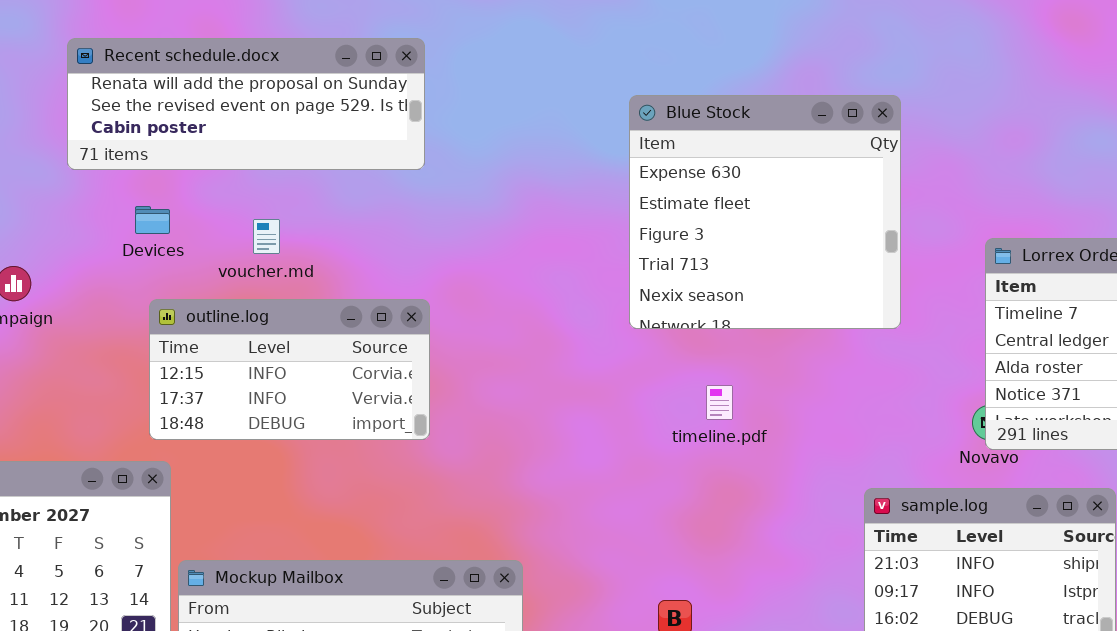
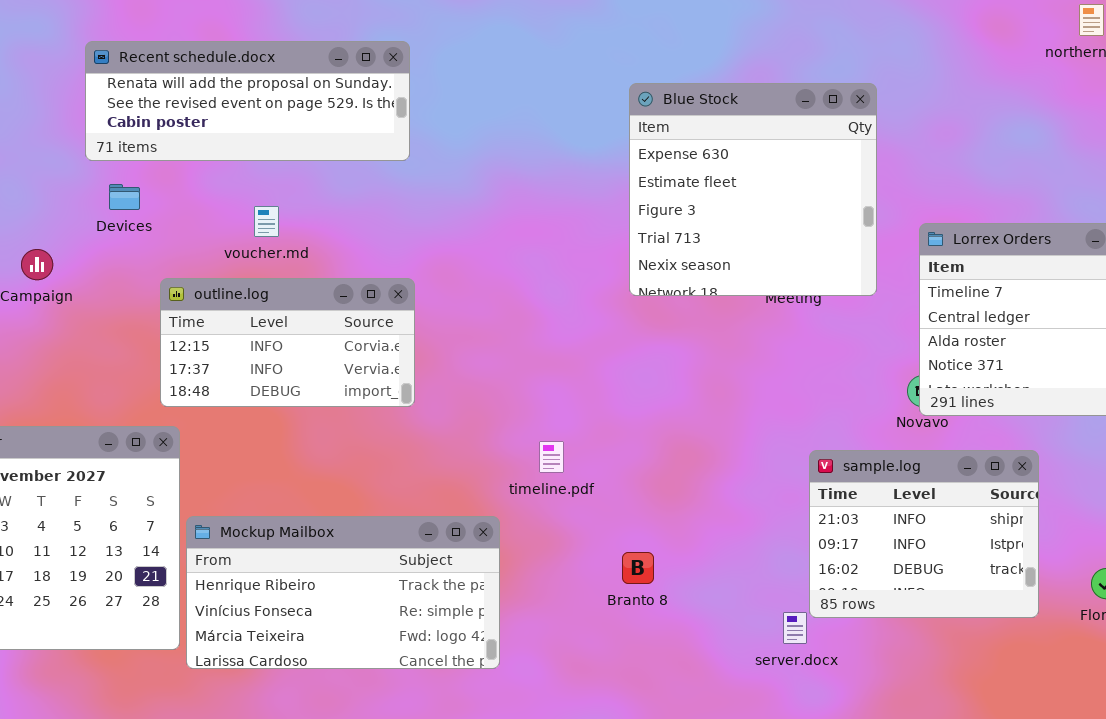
Blue Stock: [629,95,901,329] -> [629,83,877,296], moved
Devices: [135,206,170,234] -> [109,184,140,210], moved
timeline.pdf: [706,385,733,420] -> [539,441,564,473], moved

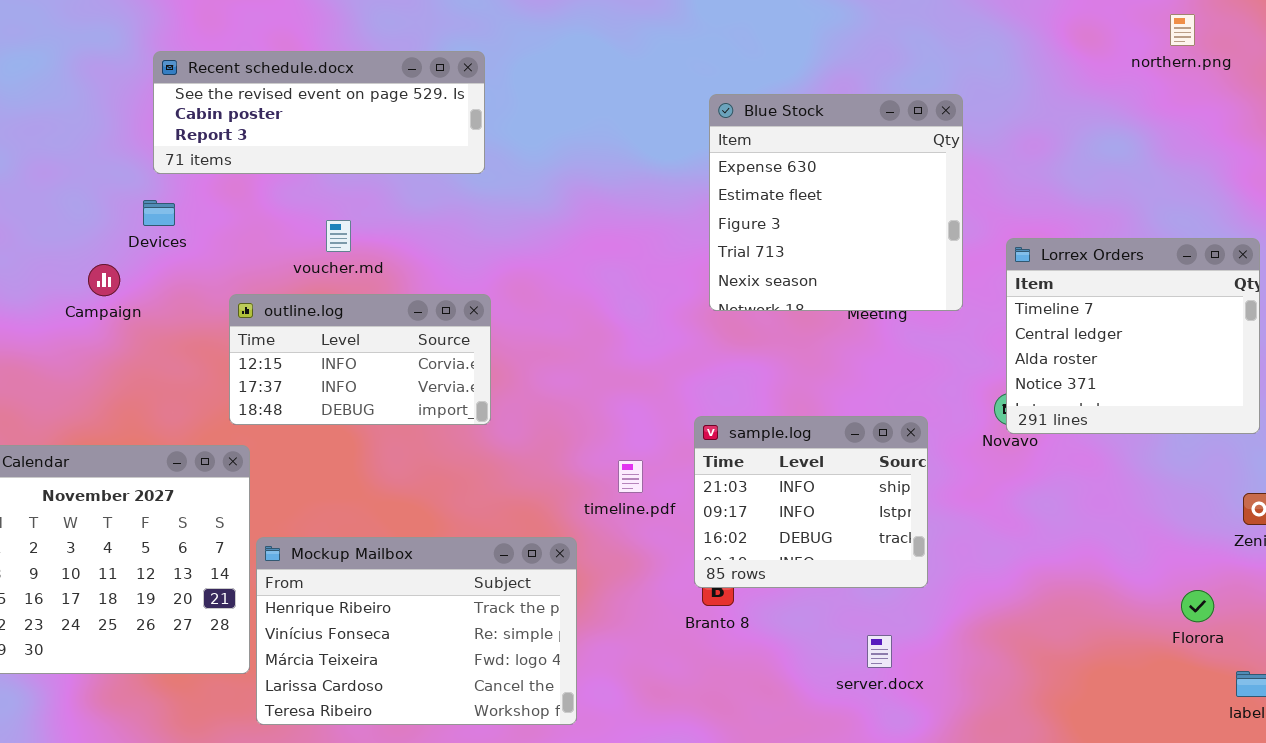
Recent schedule.docx: [85,41,410,161] -> [153,51,485,174], scrolled down 1 row
Devices: [109,184,140,210] -> [143,200,175,226], moved
sample.log: [809,450,1039,618] -> [694,416,928,588], moved
Mockup Mailbox: [186,516,500,669] -> [256,537,577,725], resized

